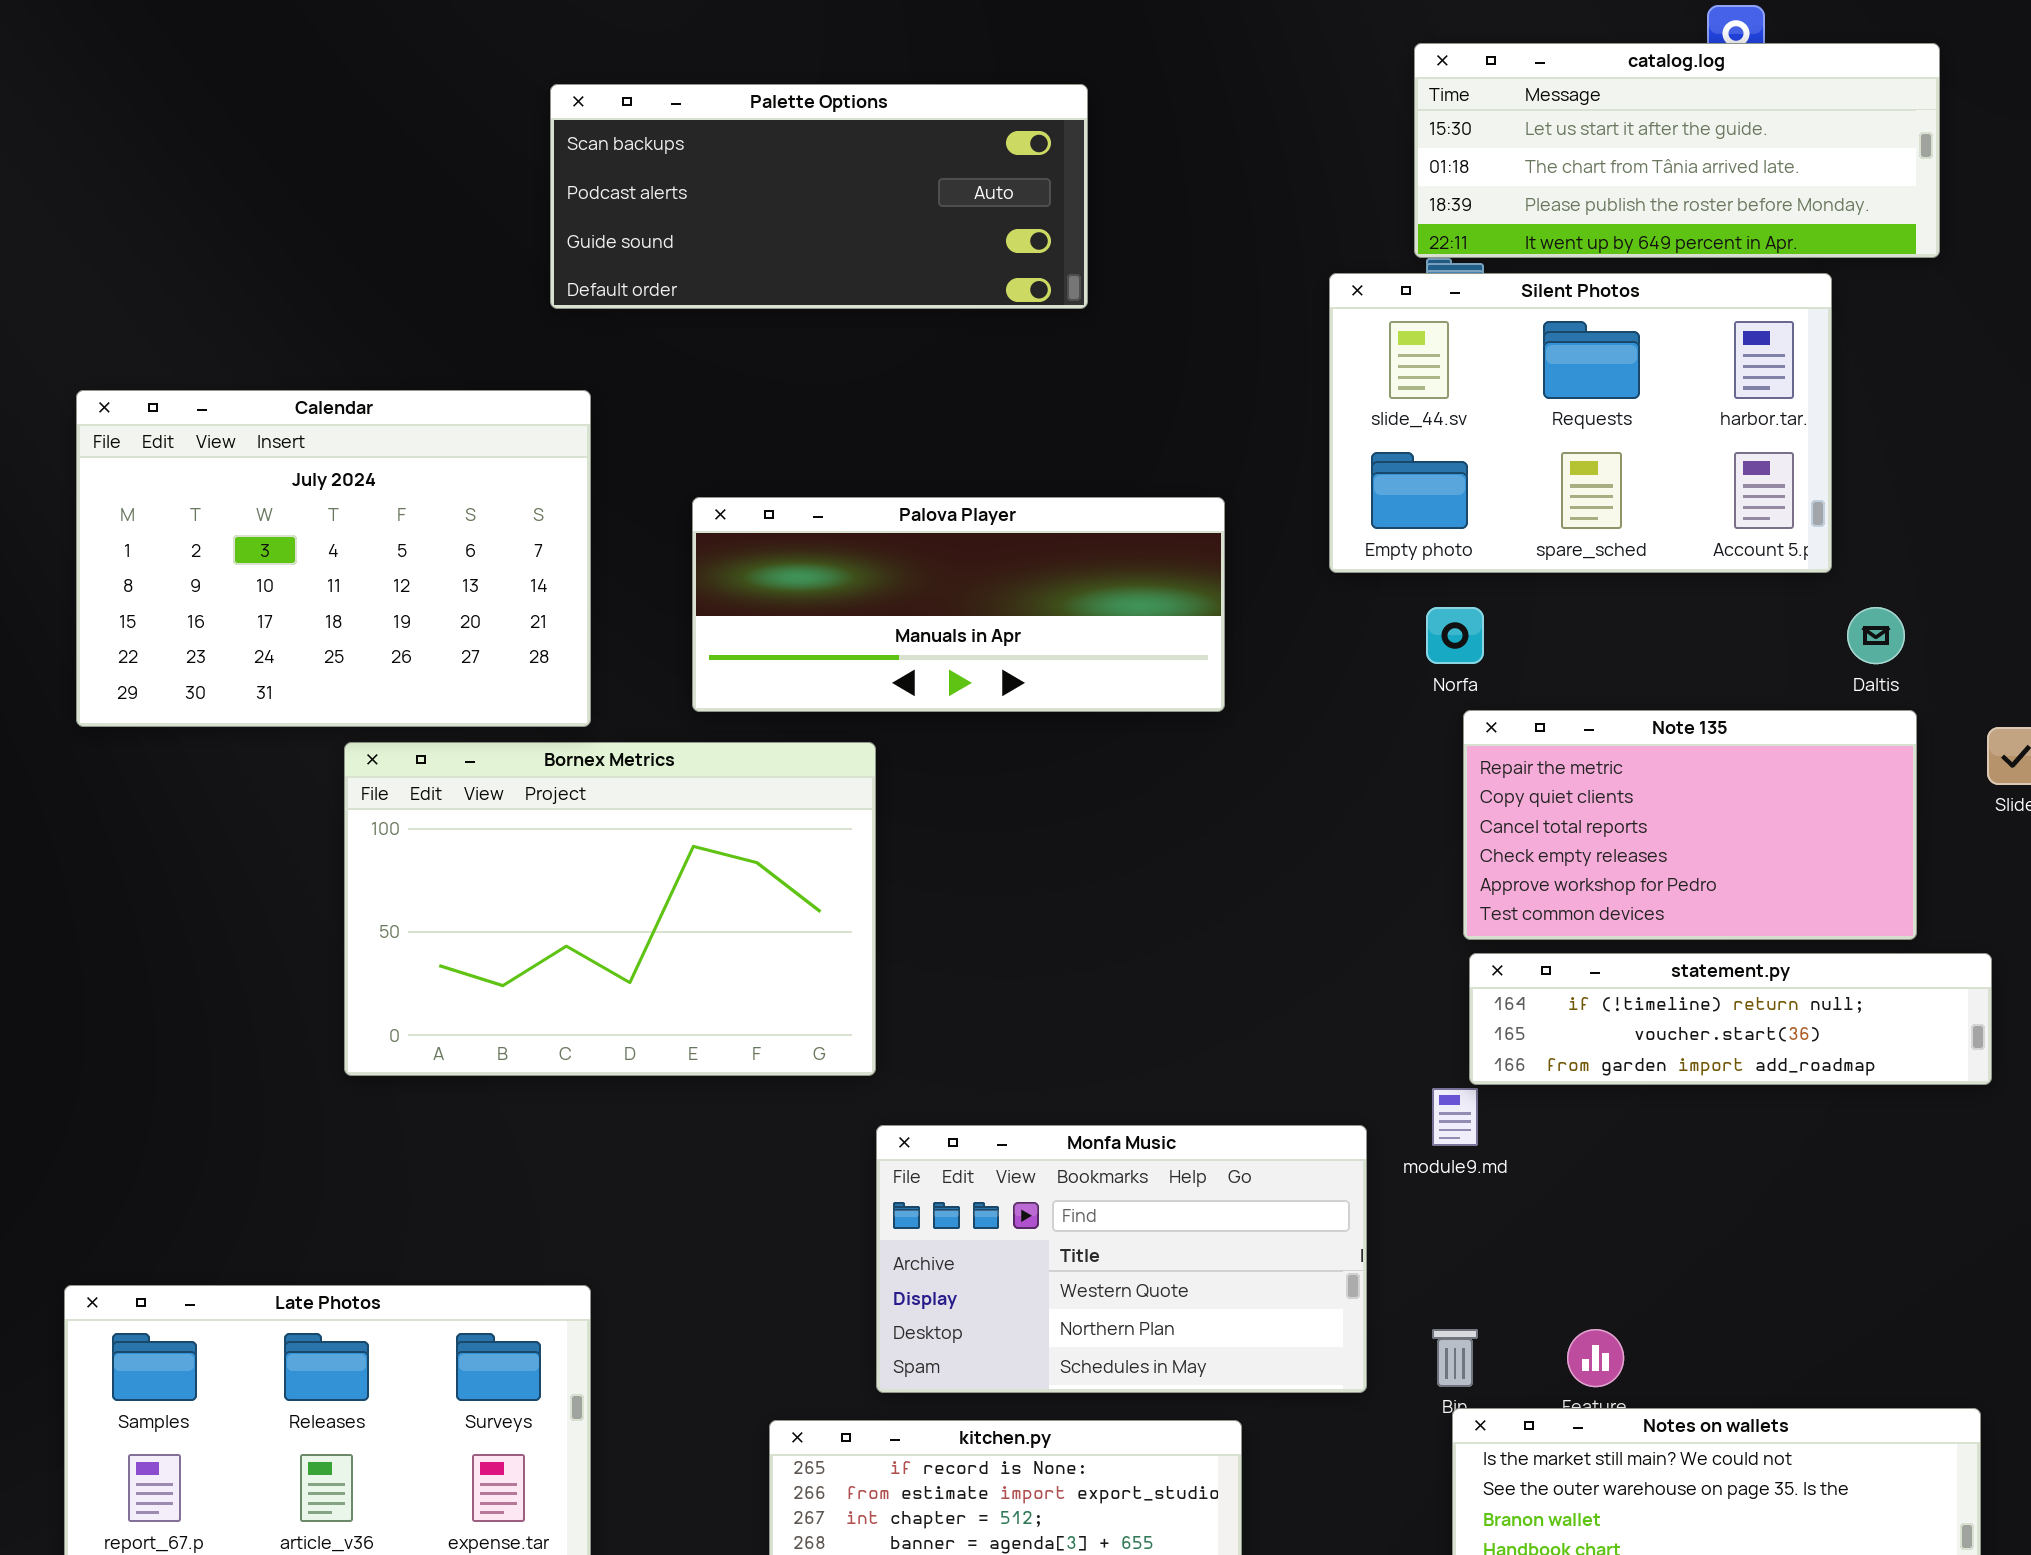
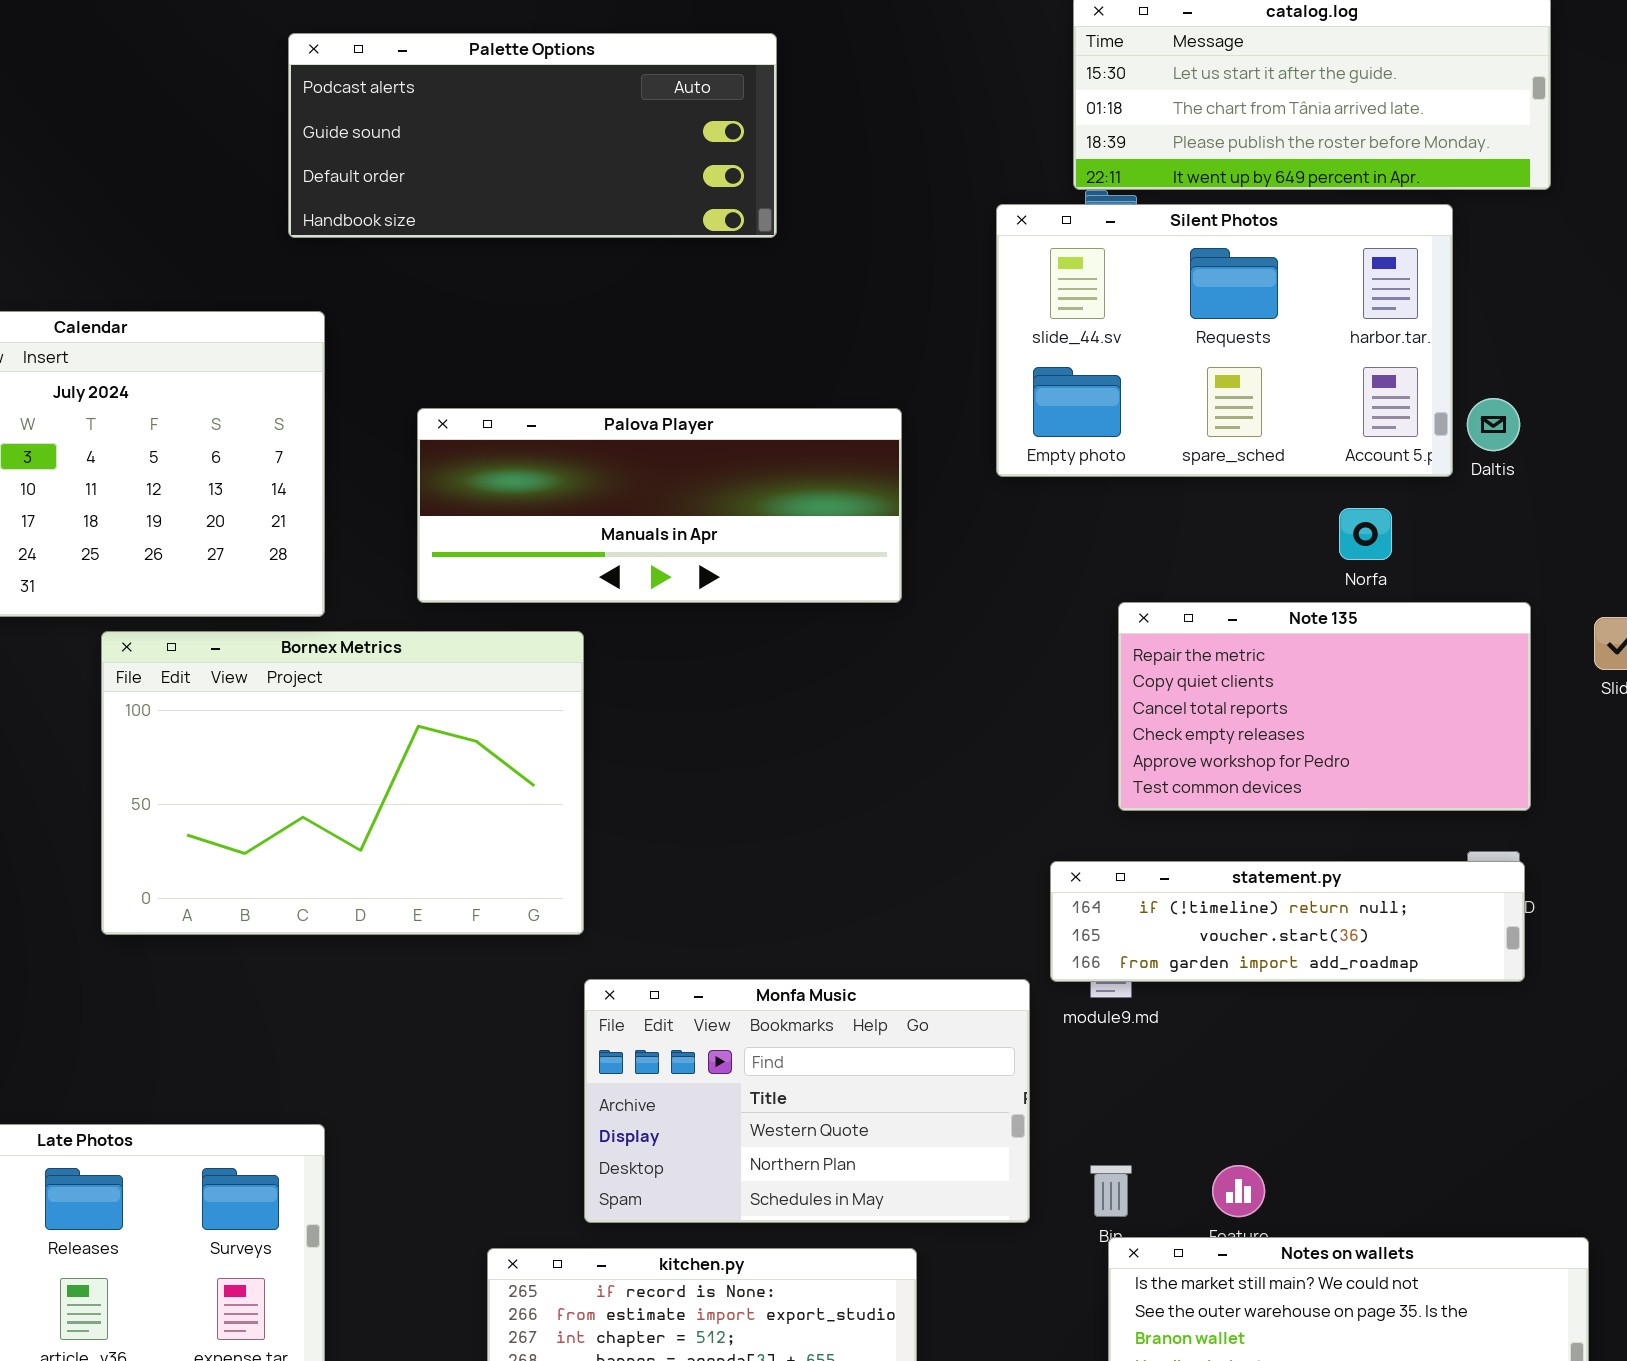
Palette Options: [550,84,1088,309] -> [288,33,777,238], scrolled down 1 row
Norfa: [1426,607,1484,664] -> [1339,508,1392,560], moved
Daltis: [1847,607,1905,664] -> [1467,398,1520,451], moved
statement.py: [1469,953,1992,1085] -> [1050,861,1525,982], moved

